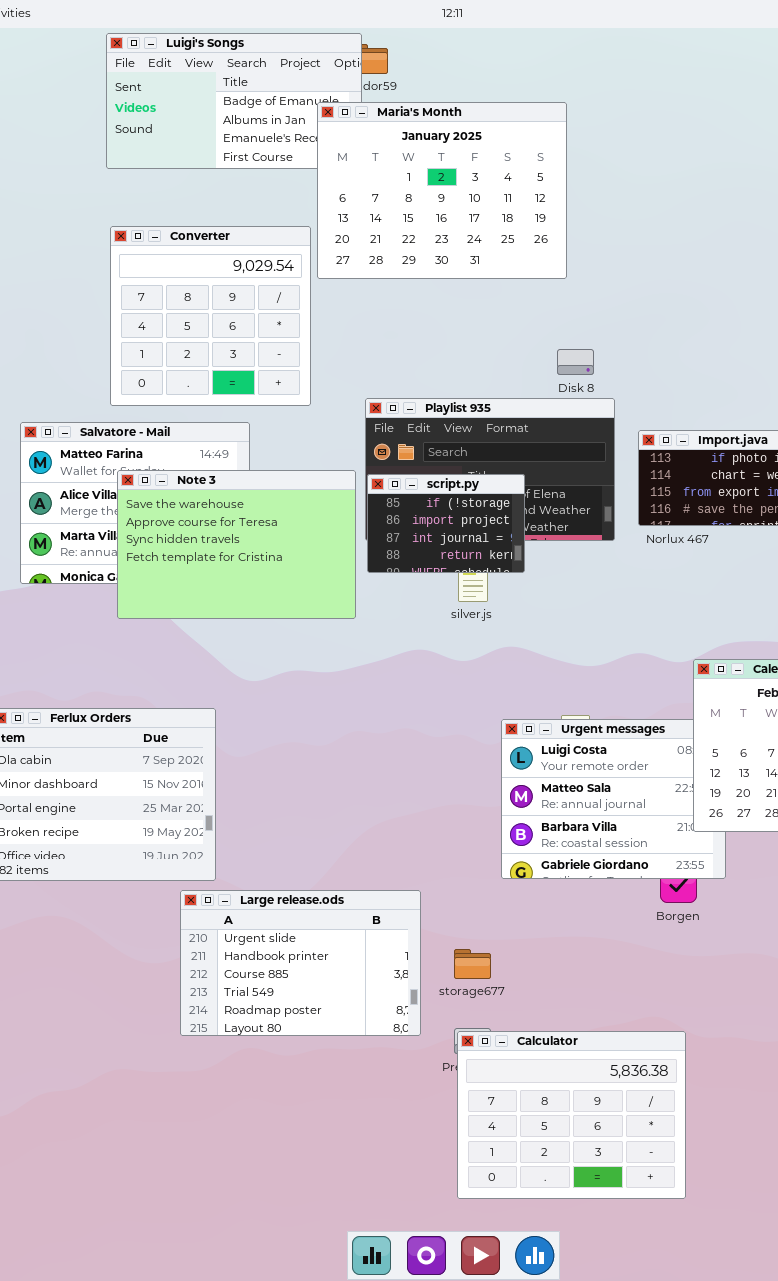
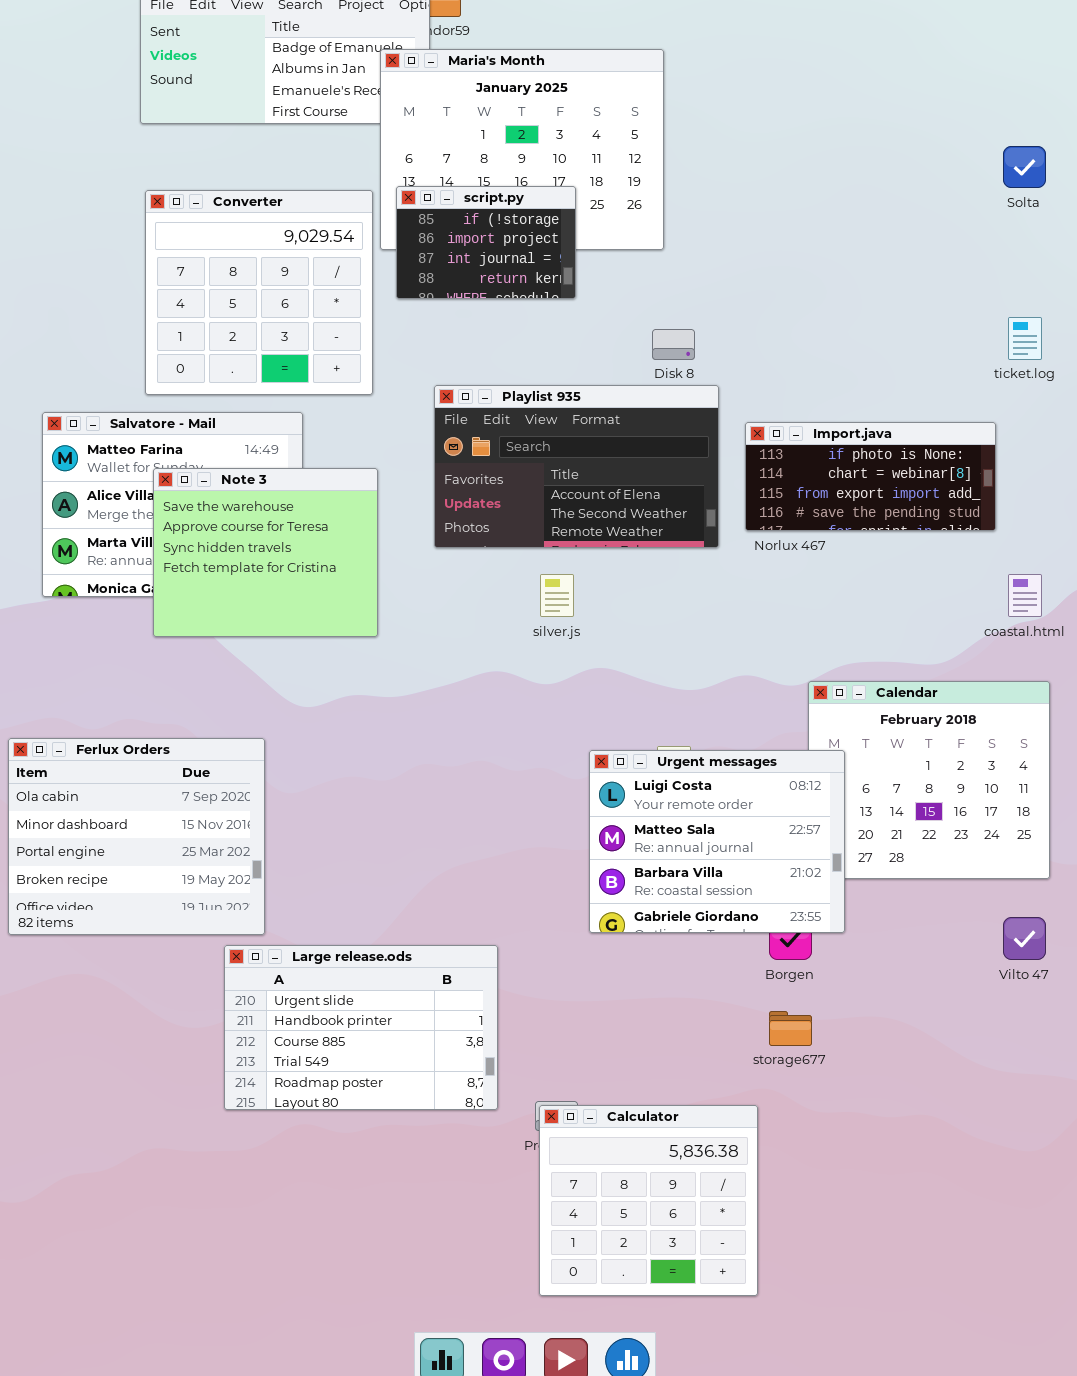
Note 3: [117,470,356,619] -> [153,468,378,637], resized
script.py: [367,474,525,573] -> [396,186,576,299], moved
Urgent messages: [501,719,726,879] -> [589,750,845,933], raised
storage677: [454,949,491,979] -> [769,1011,812,1046], moved
Calculator: [457,1031,686,1199] -> [539,1105,758,1296], resized

